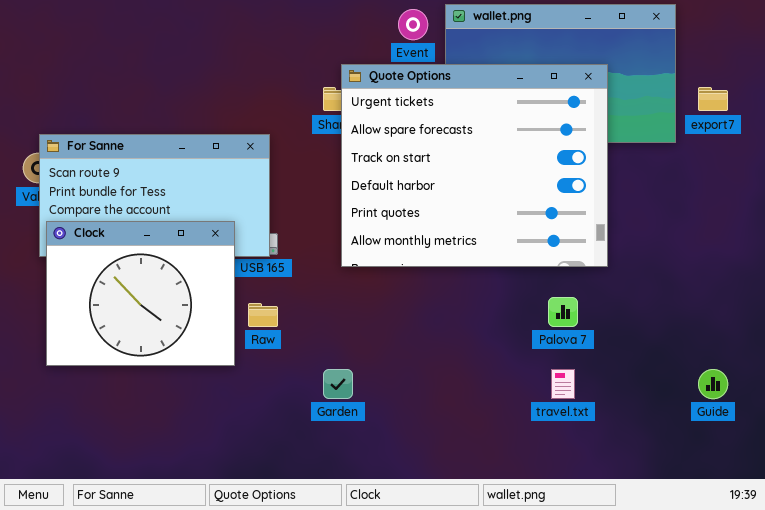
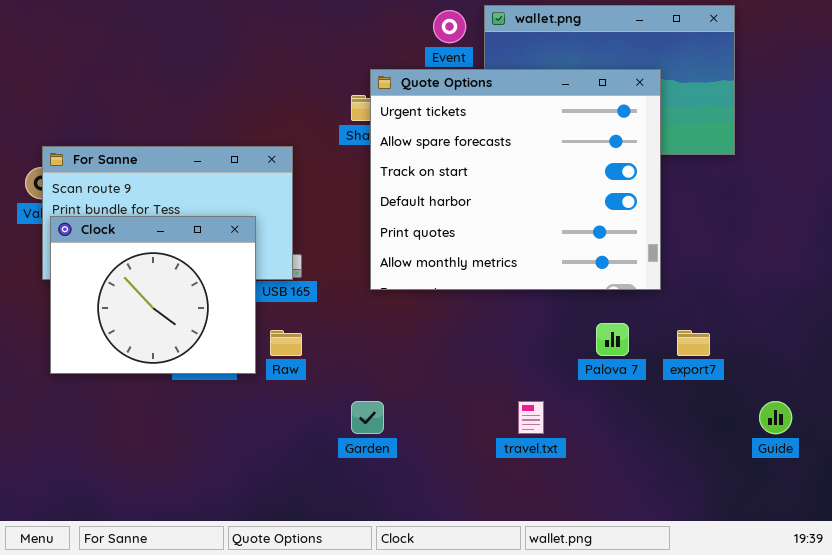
export7: [698,87,728,111] -> [677,330,710,356], moved
Clock: [46,221,235,366] -> [50,216,256,374], moved
travel.txt: [551,369,575,399] -> [518,401,544,434], moved

